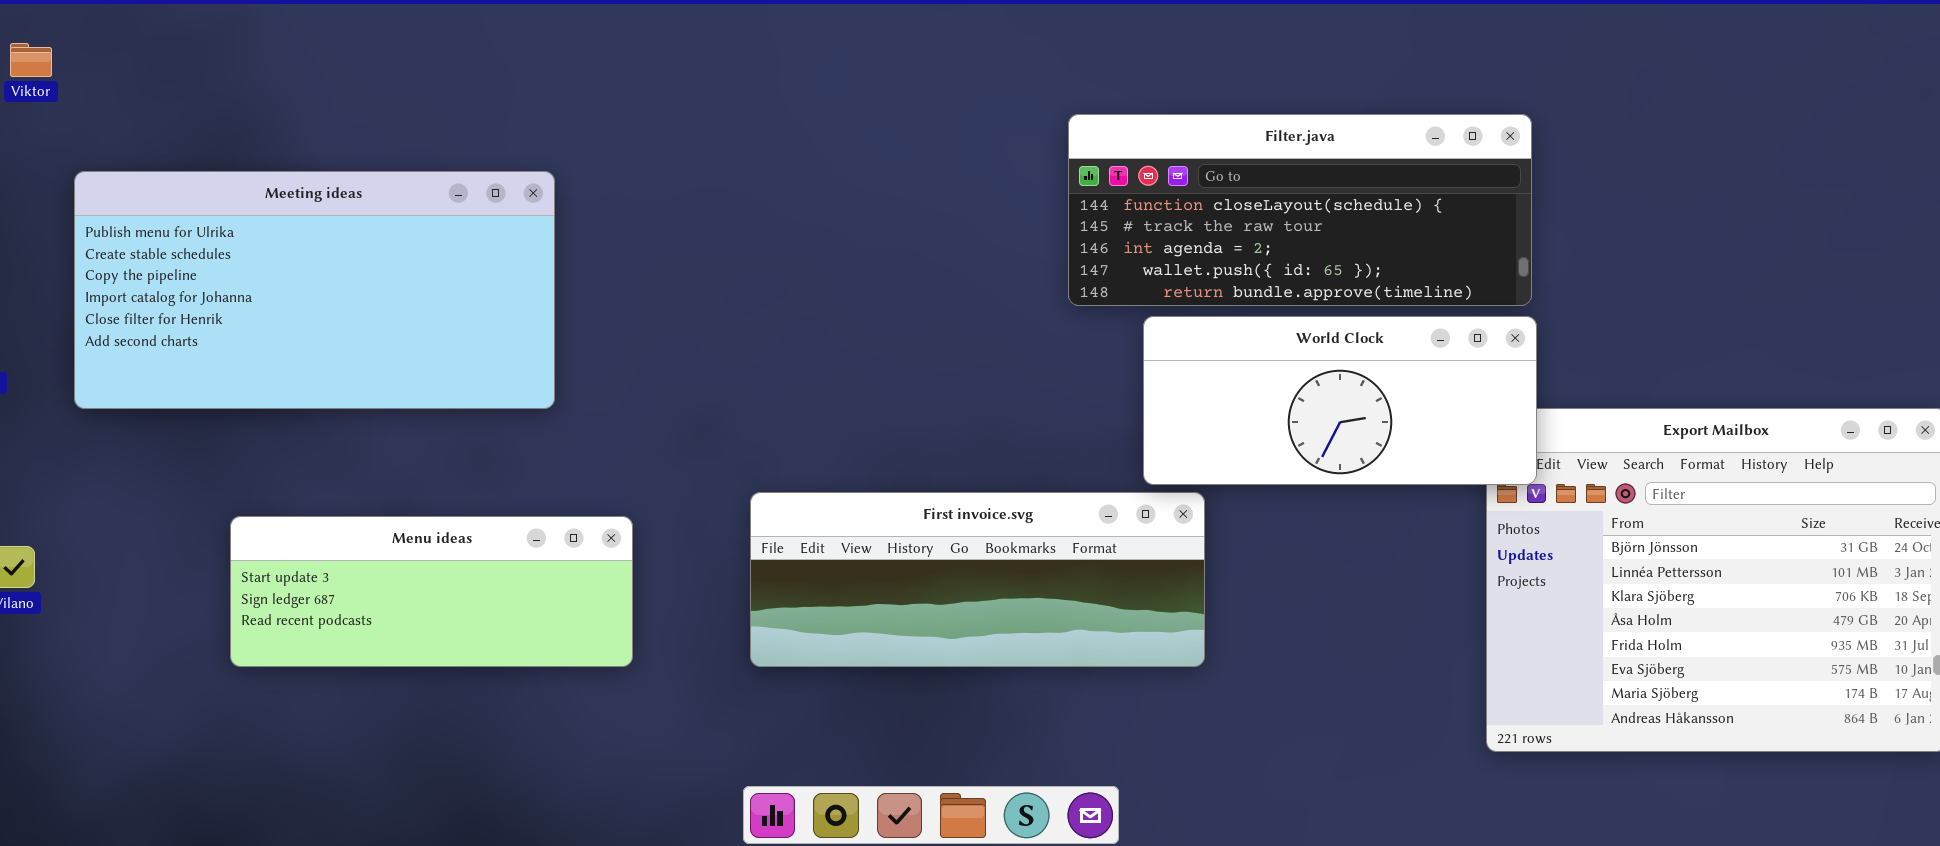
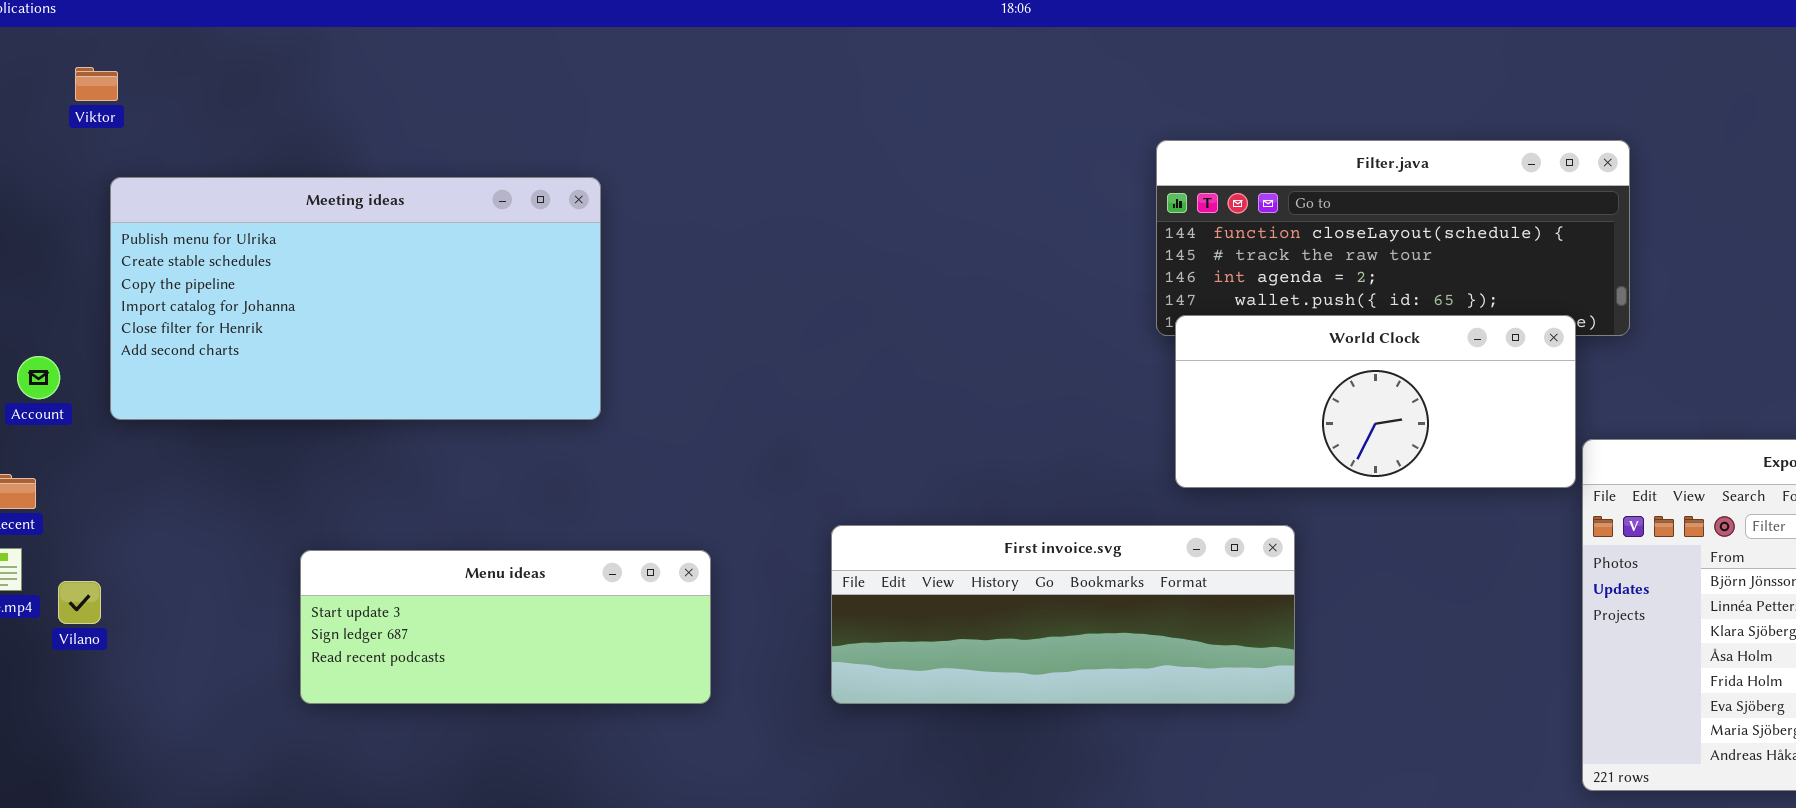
Meeting ideas: [74,171,555,409] -> [110,177,601,420], moved
World Clock: [1143,316,1537,485] -> [1175,315,1576,488], moved

